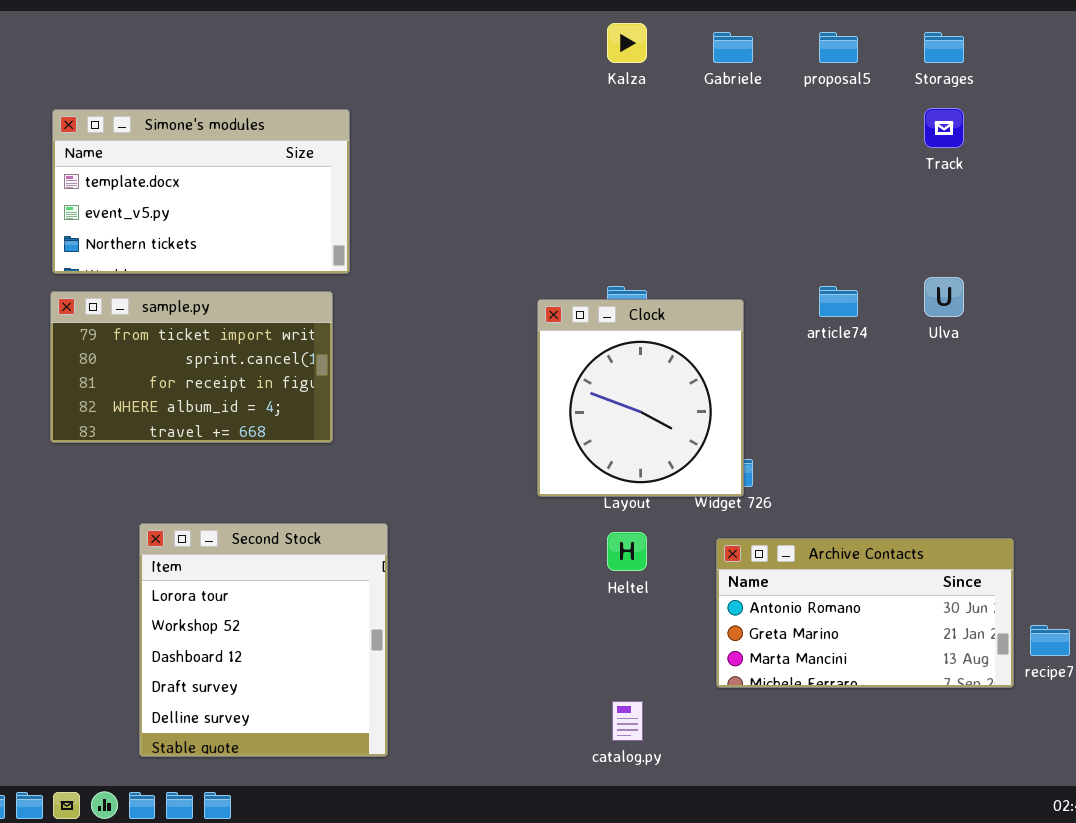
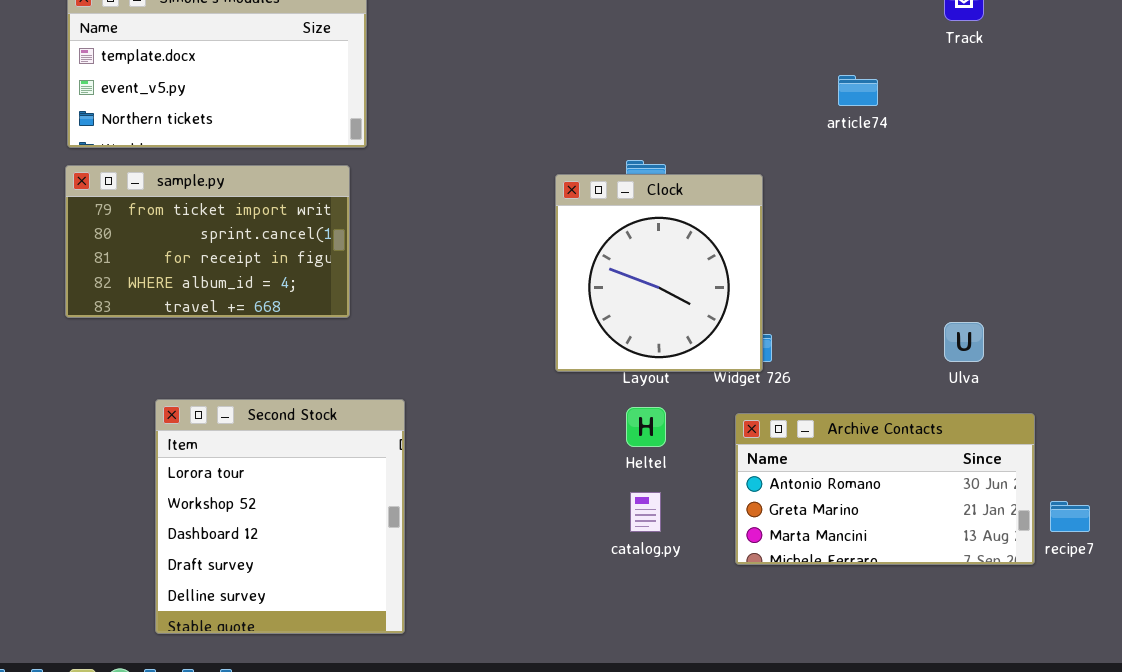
Ulva: [924,277,964,317] -> [944,322,984,362], moved
article74: [819,286,858,317] -> [838,75,878,106], moved
catalog.py: [612,701,643,741] -> [630,492,661,532], moved

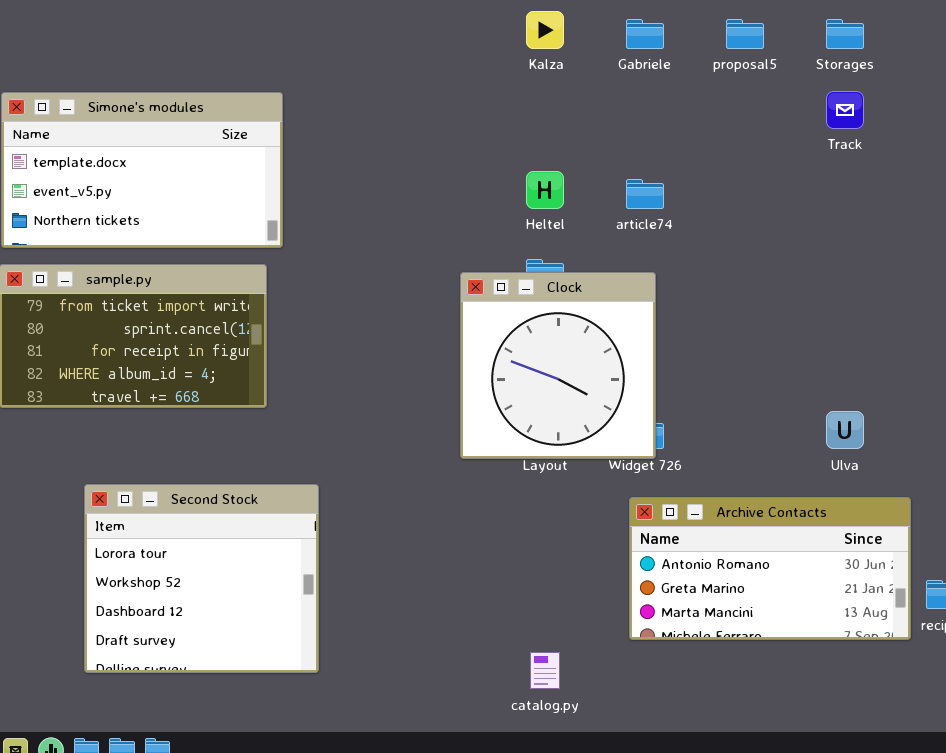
article74: [838,75,878,106] -> [626,179,664,209], moved
Second Stock: [155,399,405,634] -> [84,484,319,673], resized
Heltel: [626,407,666,447] -> [526,171,564,209], moved
catalog.py: [630,492,661,532] -> [530,652,560,689], moved

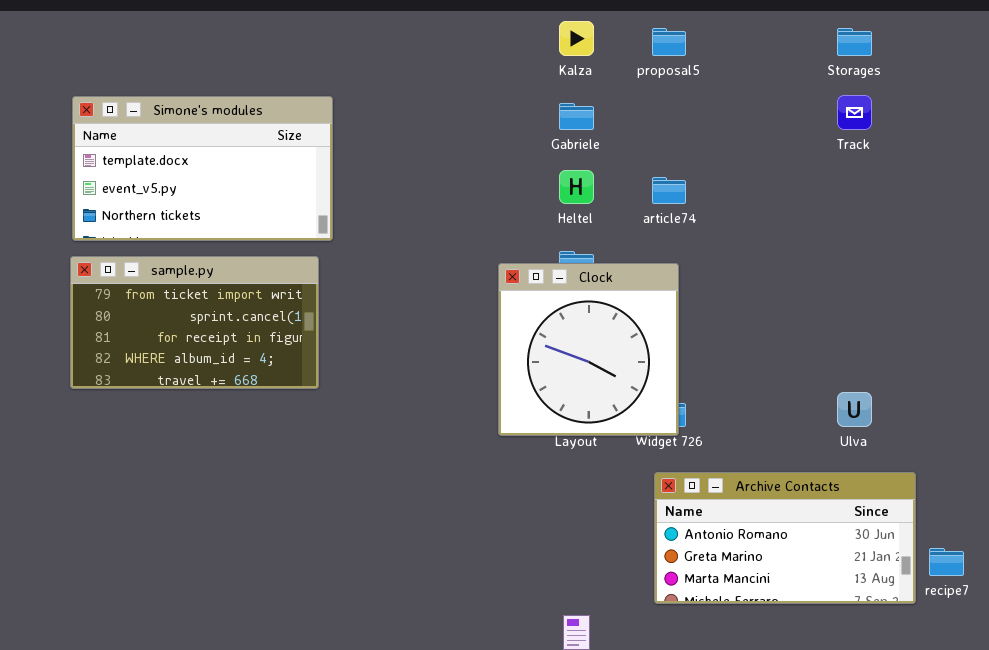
Gabriele: [626,19,664,49] -> [559,103,594,130], moved
proposal5: [726,19,764,49] -> [652,28,686,56], moved
Second Stock: [84,484,319,673] -> none, closed

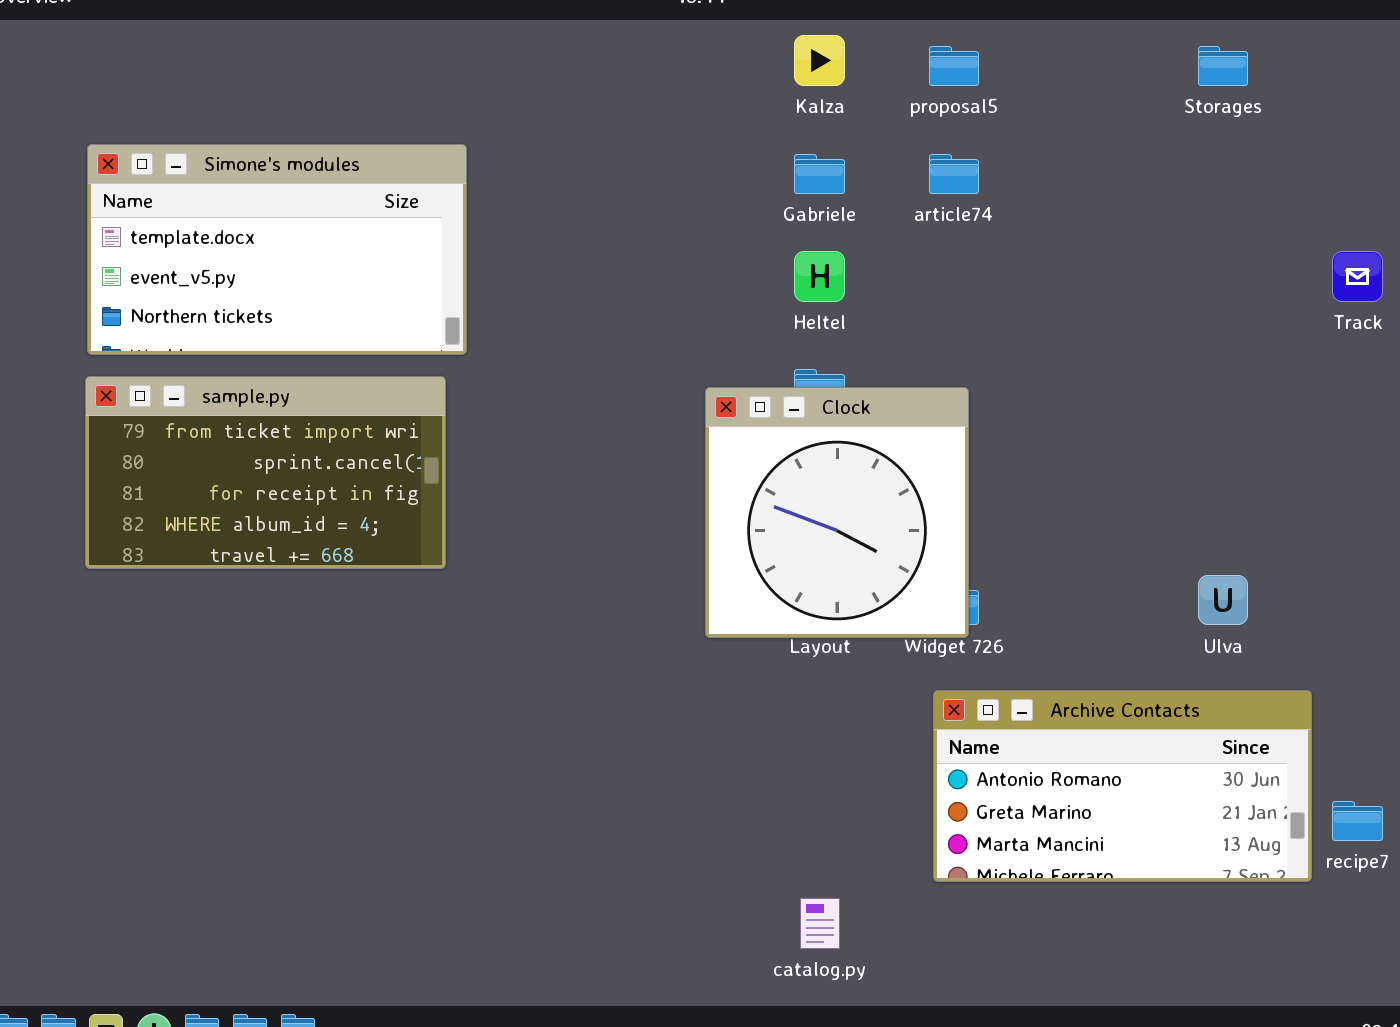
Track: [837,95,872,130] -> [1332,251,1383,302], moved
article74: [652,177,686,204] -> [929,154,979,194], moved

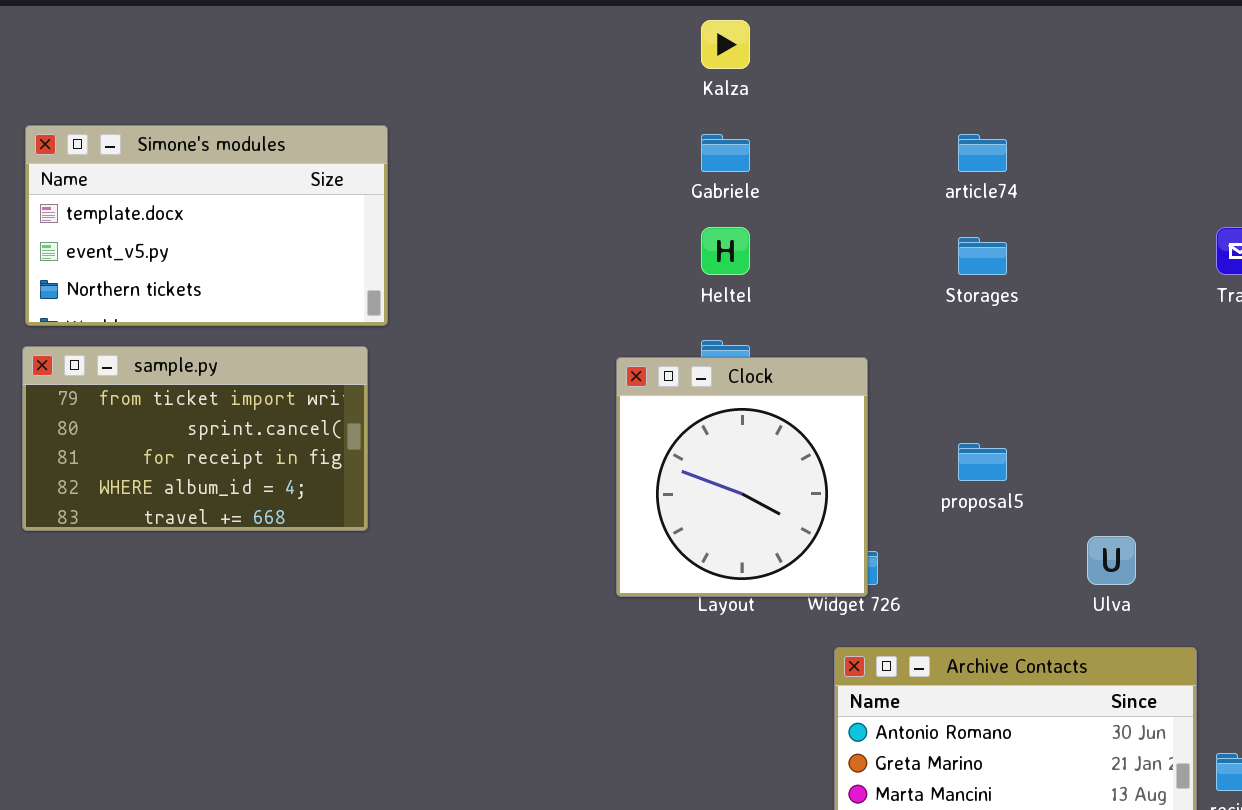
proposal5: [929,46,979,86] -> [958,443,1007,481], moved
Storages: [1198,46,1248,86] -> [958,237,1007,275], moved
article74: [929,154,979,194] -> [958,134,1007,172], moved

